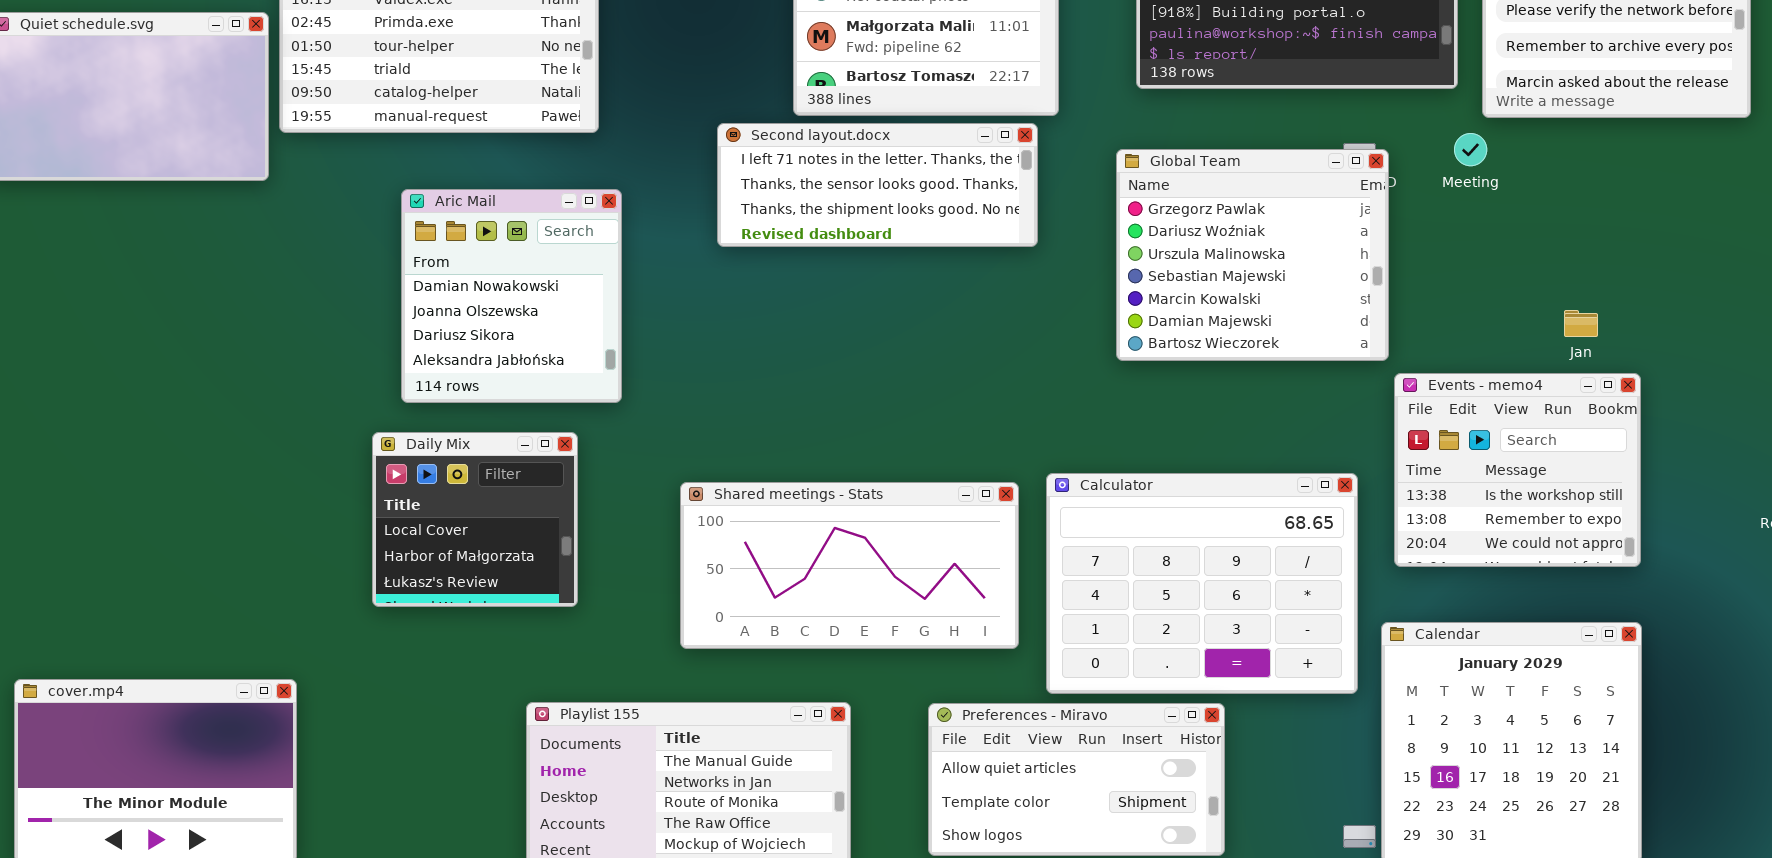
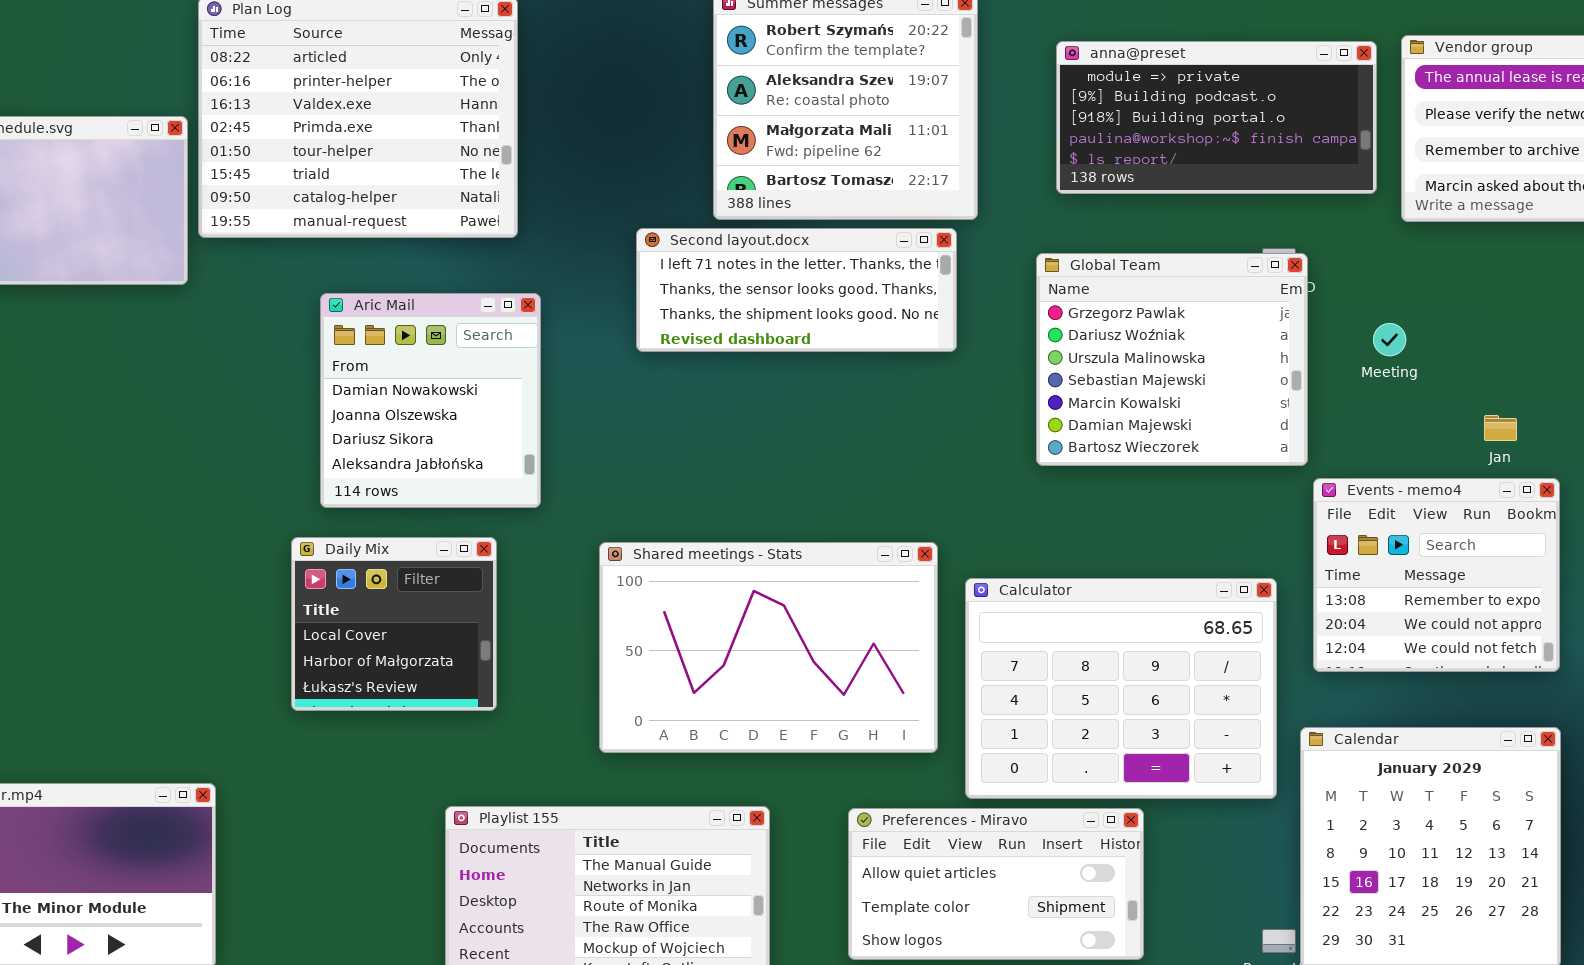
Meeting: [1454,133,1487,166] -> [1373,323,1406,356], moved
Events - memo4: [1394,373,1641,567] -> [1313,478,1560,672], scrolled down 1 row
Shared meetings - Stats: [680,482,1019,649] -> [599,542,938,753], resized

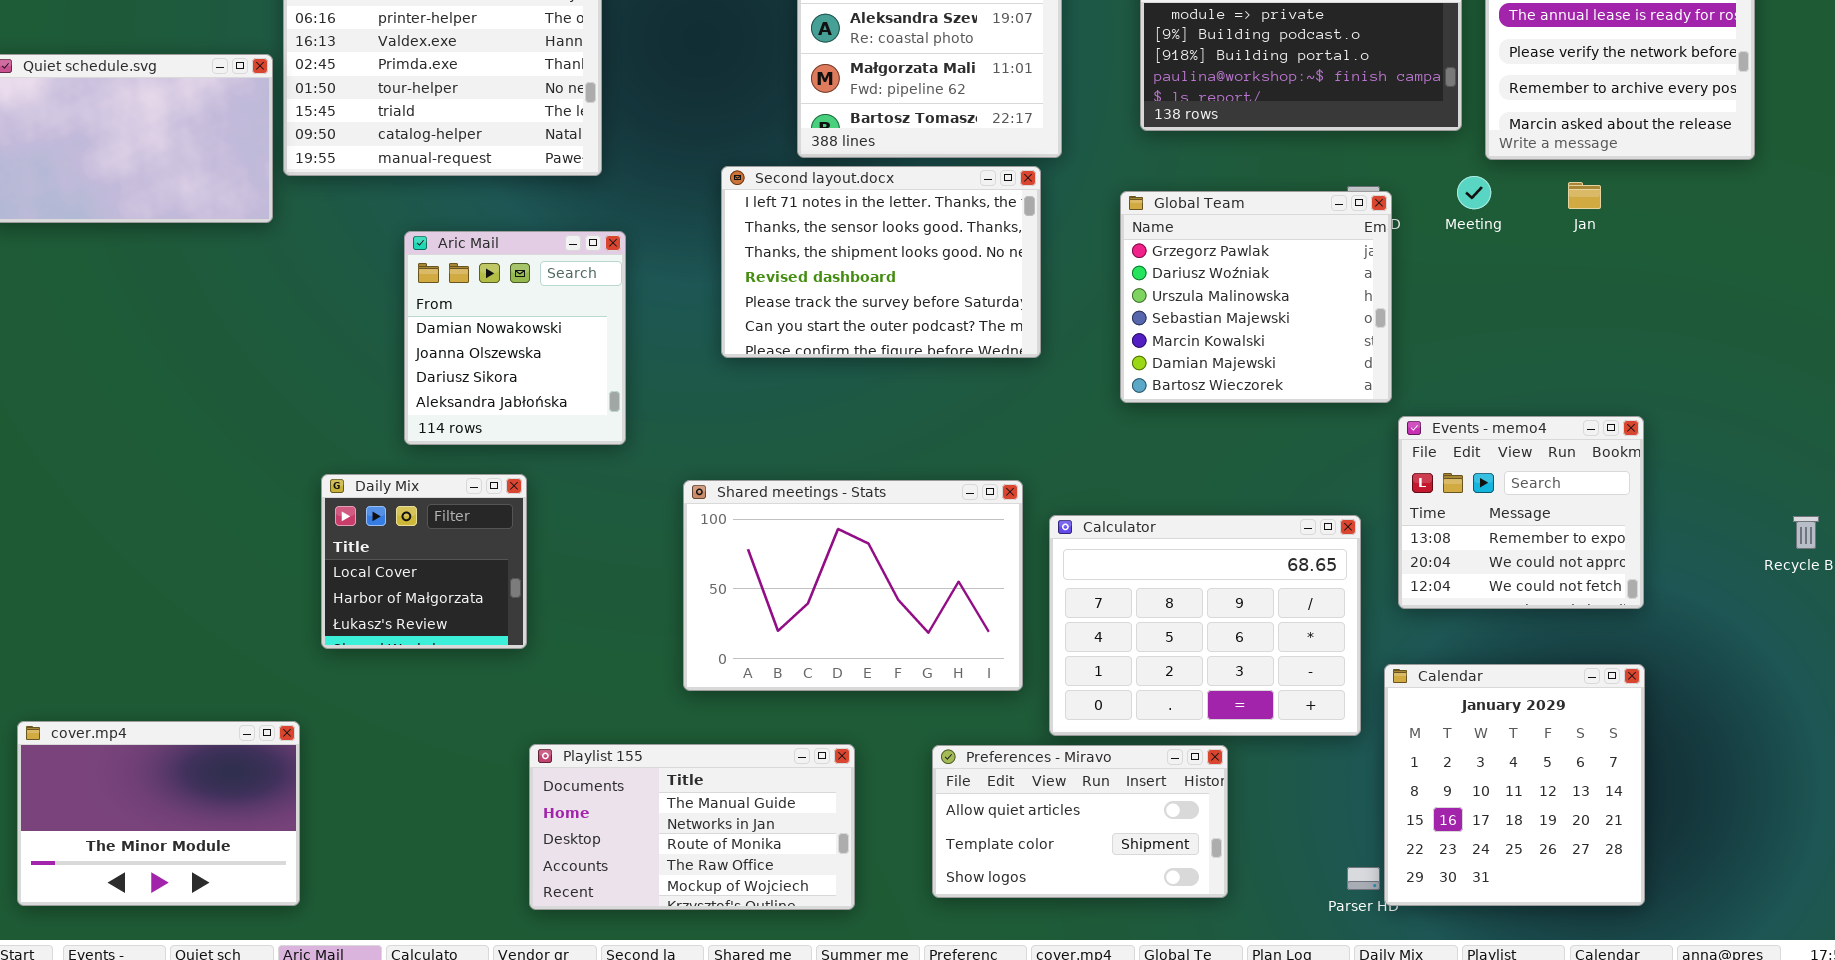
Second layout.docx: [636,228,957,352] -> [721,166,1041,358], resized
Meeting: [1373,323,1406,356] -> [1457,176,1491,209], moved
Jan: [1484,415,1517,441] -> [1568,182,1601,209], moved
Daily Mix: [291,537,497,711] -> [321,474,527,649], moved

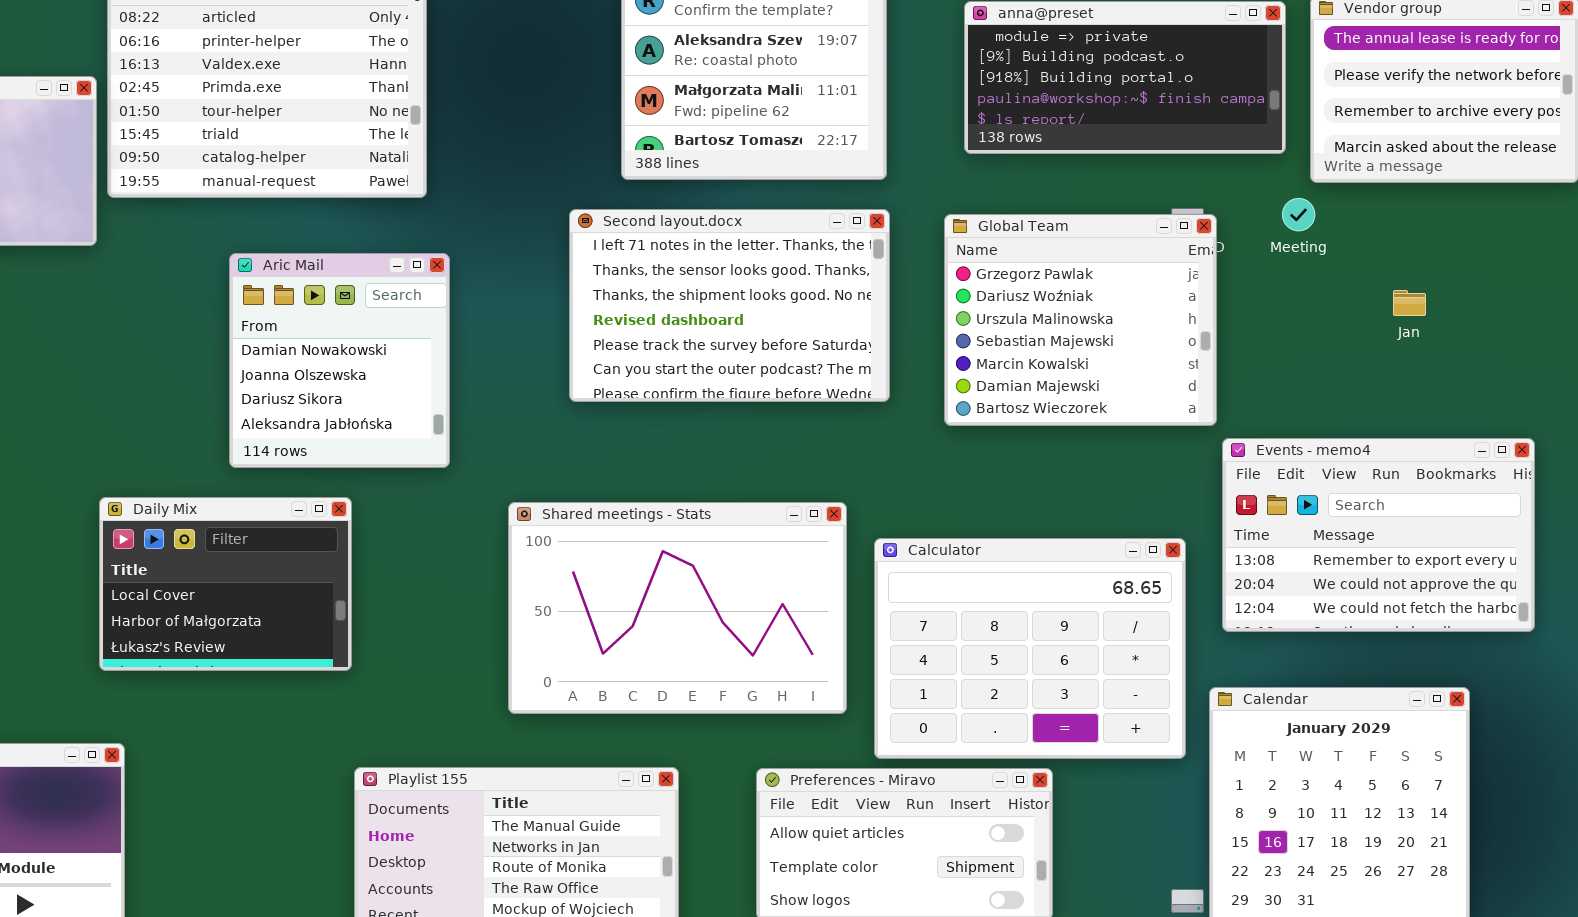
Second layout.docx: [721,166,1041,358] -> [569,209,890,402], moved
Jan: [1568,182,1601,209] -> [1393,290,1426,316], moved
Events - memo4: [1398,416,1644,609] -> [1222,438,1535,632], resized
Daily Mix: [321,474,527,649] -> [99,497,352,671], resized

